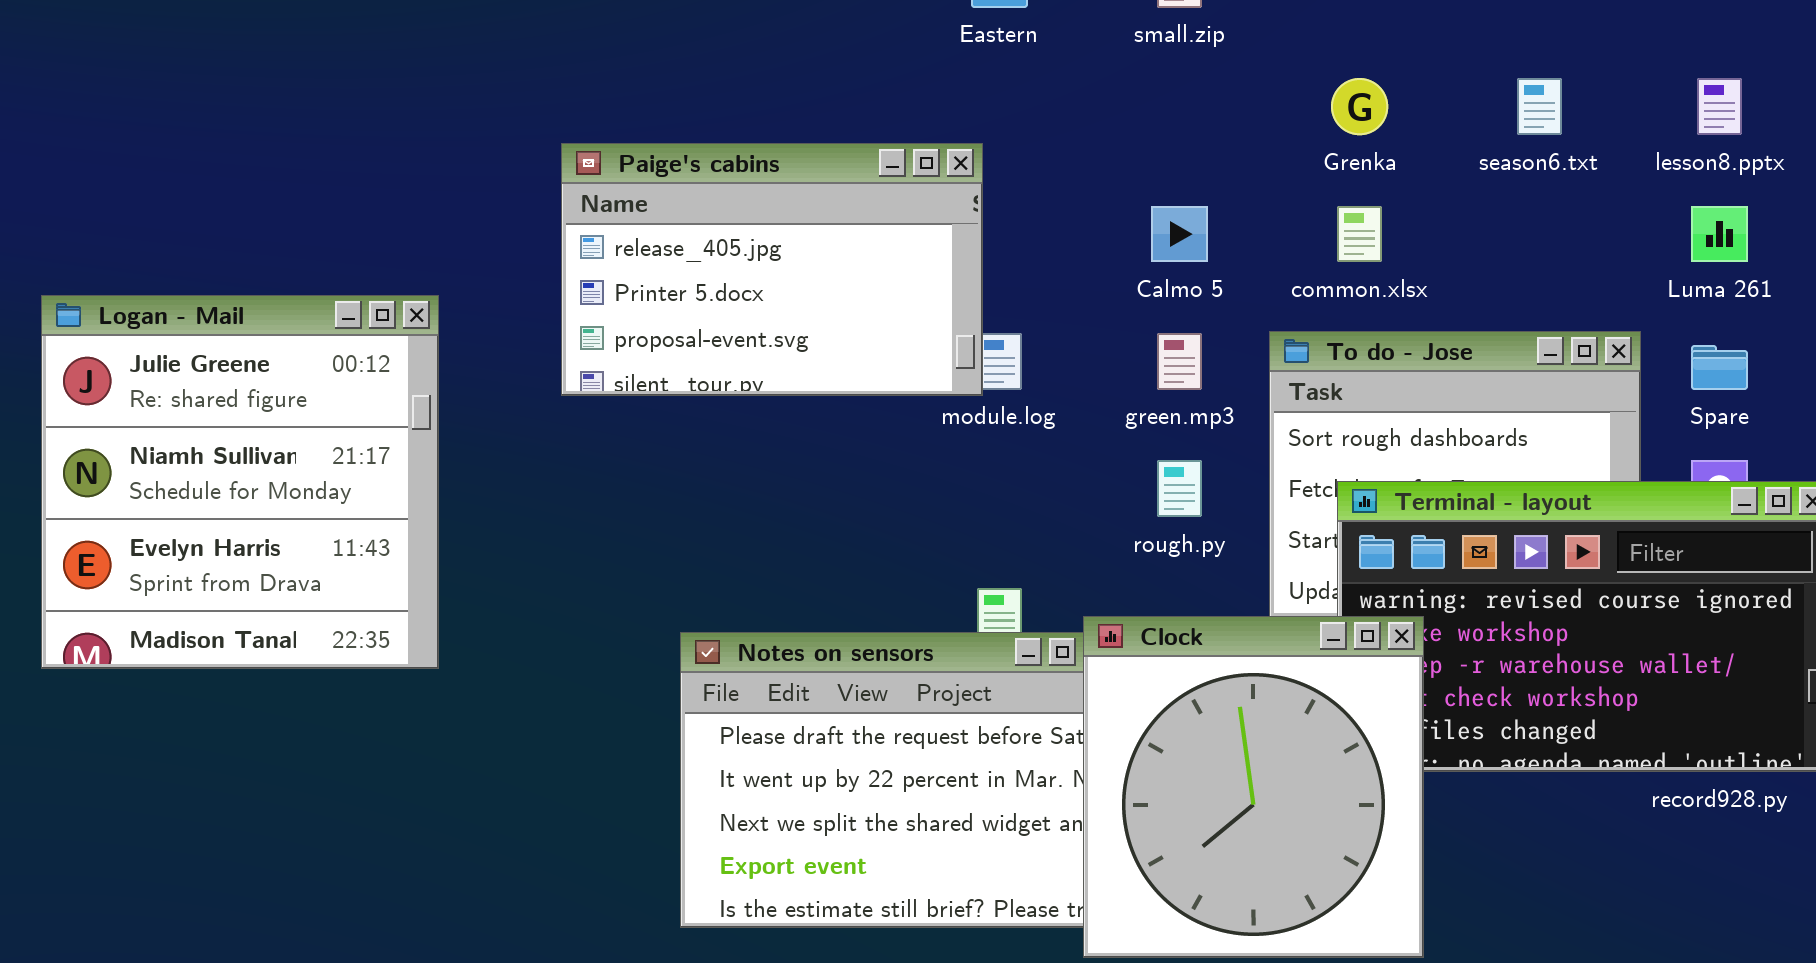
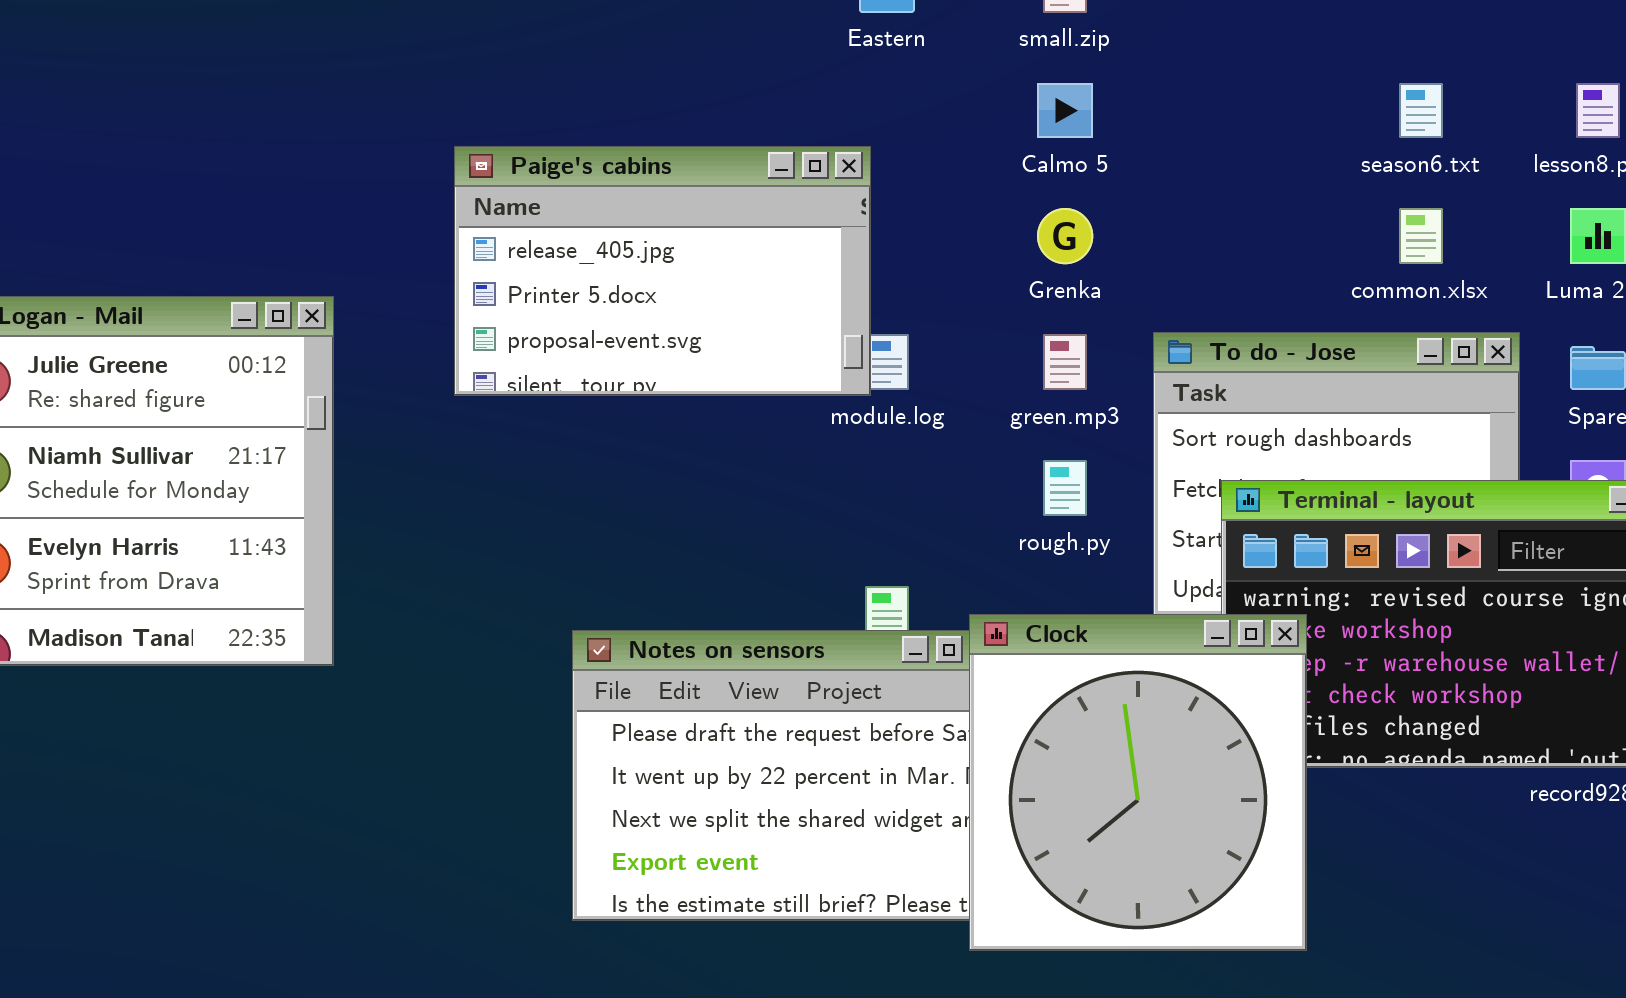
Grenka: [1331,78,1388,135] -> [1037,208,1093,264], moved
Calmo 5: [1151,206,1208,262] -> [1037,83,1093,138], moved
common.xlsx: [1337,206,1382,262] -> [1399,208,1443,264], moved

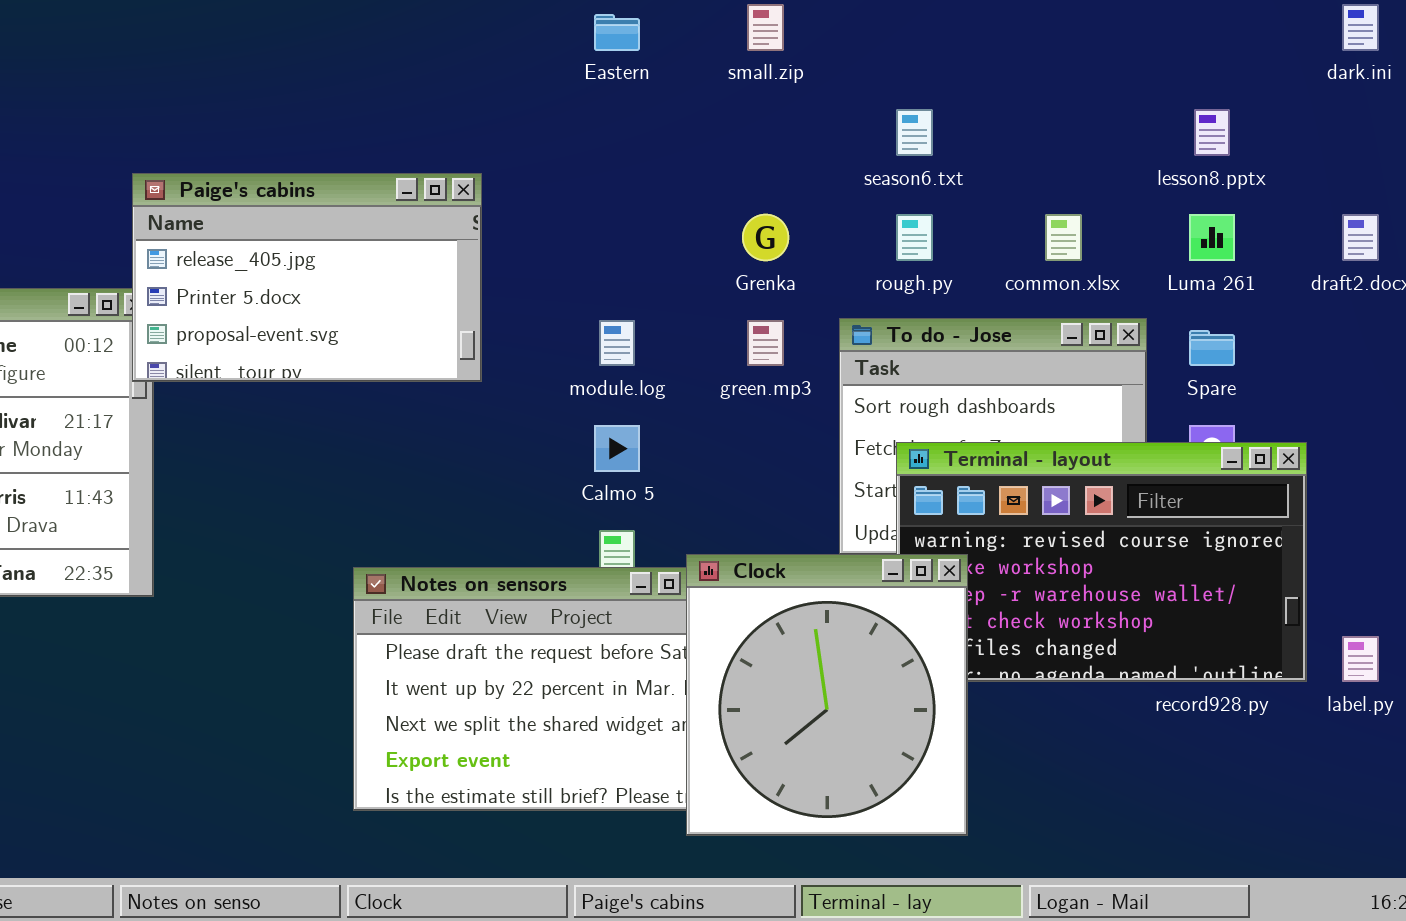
Calmo 5: [1037,83,1093,138] -> [594,425,640,472], moved
season6.txt: [1399,83,1443,138] -> [896,109,933,156], moved
Paige's cabins: [454,146,871,396] -> [132,173,482,382], moved
rough.py: [1043,460,1087,516] -> [896,214,933,261], moved

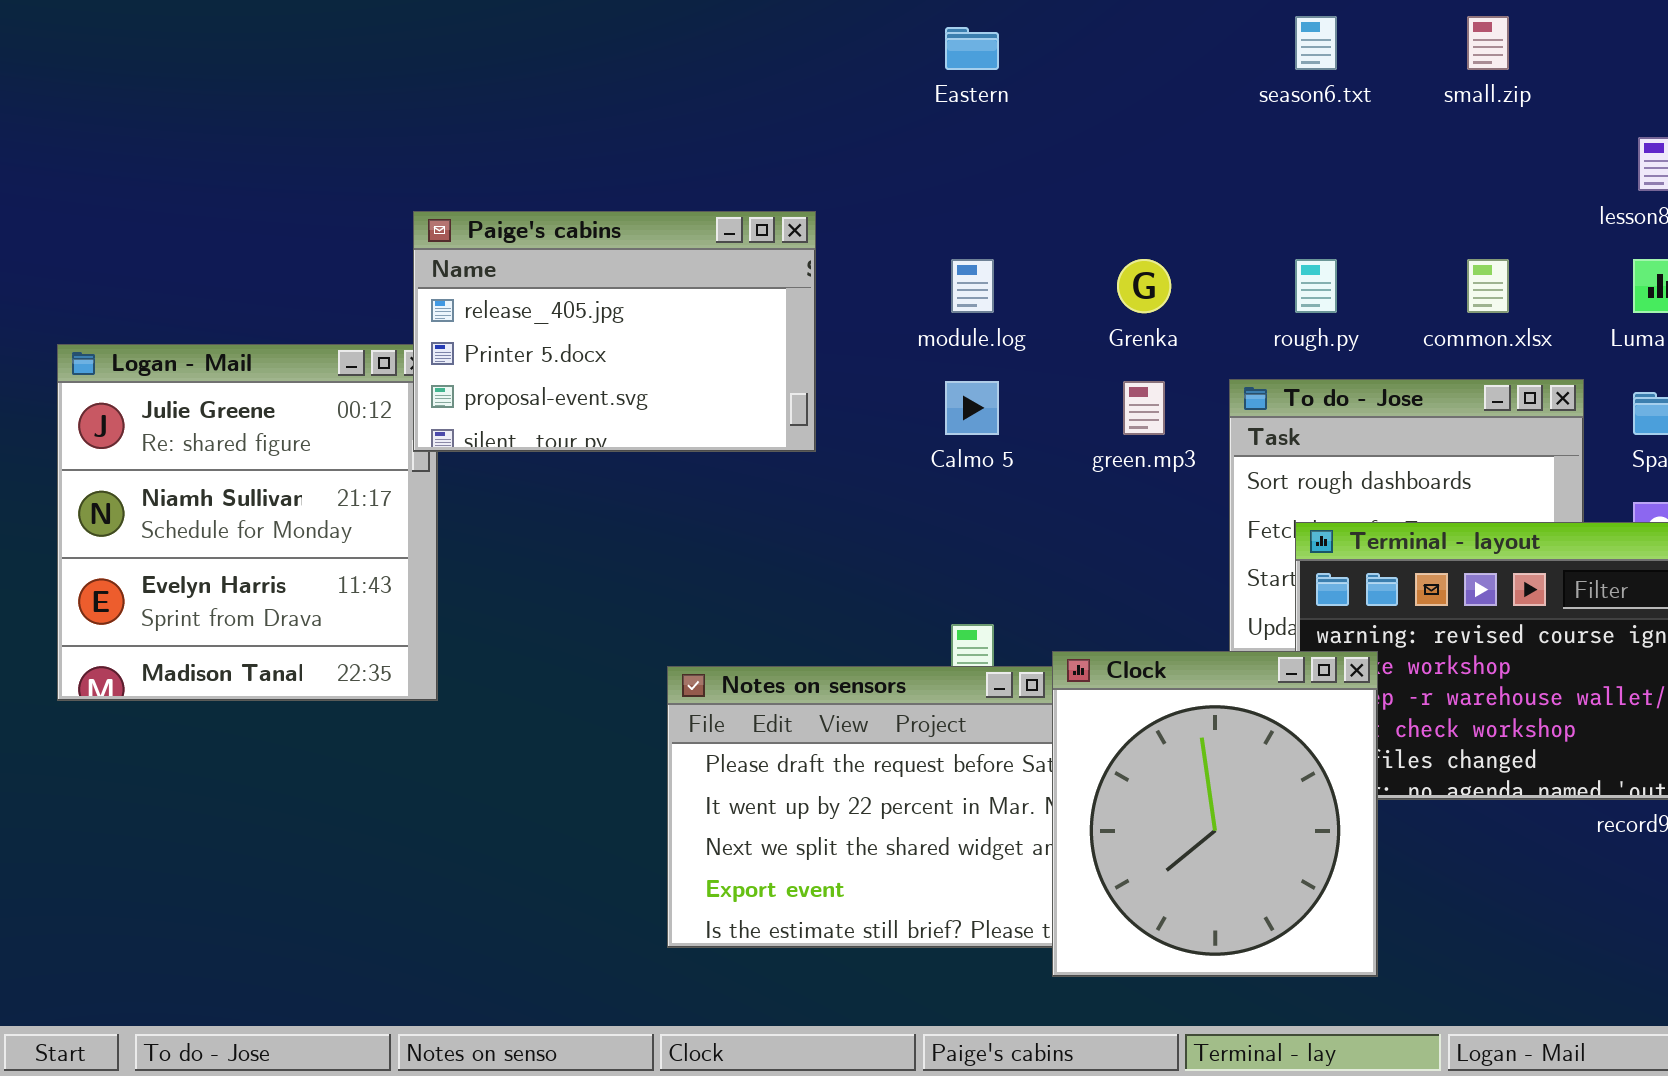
small.zip: [747,4,784,51] -> [1467,16,1509,70], moved
season6.txt: [896,109,933,156] -> [1295,16,1337,70], moved
module.log: [599,320,635,366] -> [951,259,994,313], moved
Calmo 5: [594,425,640,472] -> [945,381,999,435], moved

